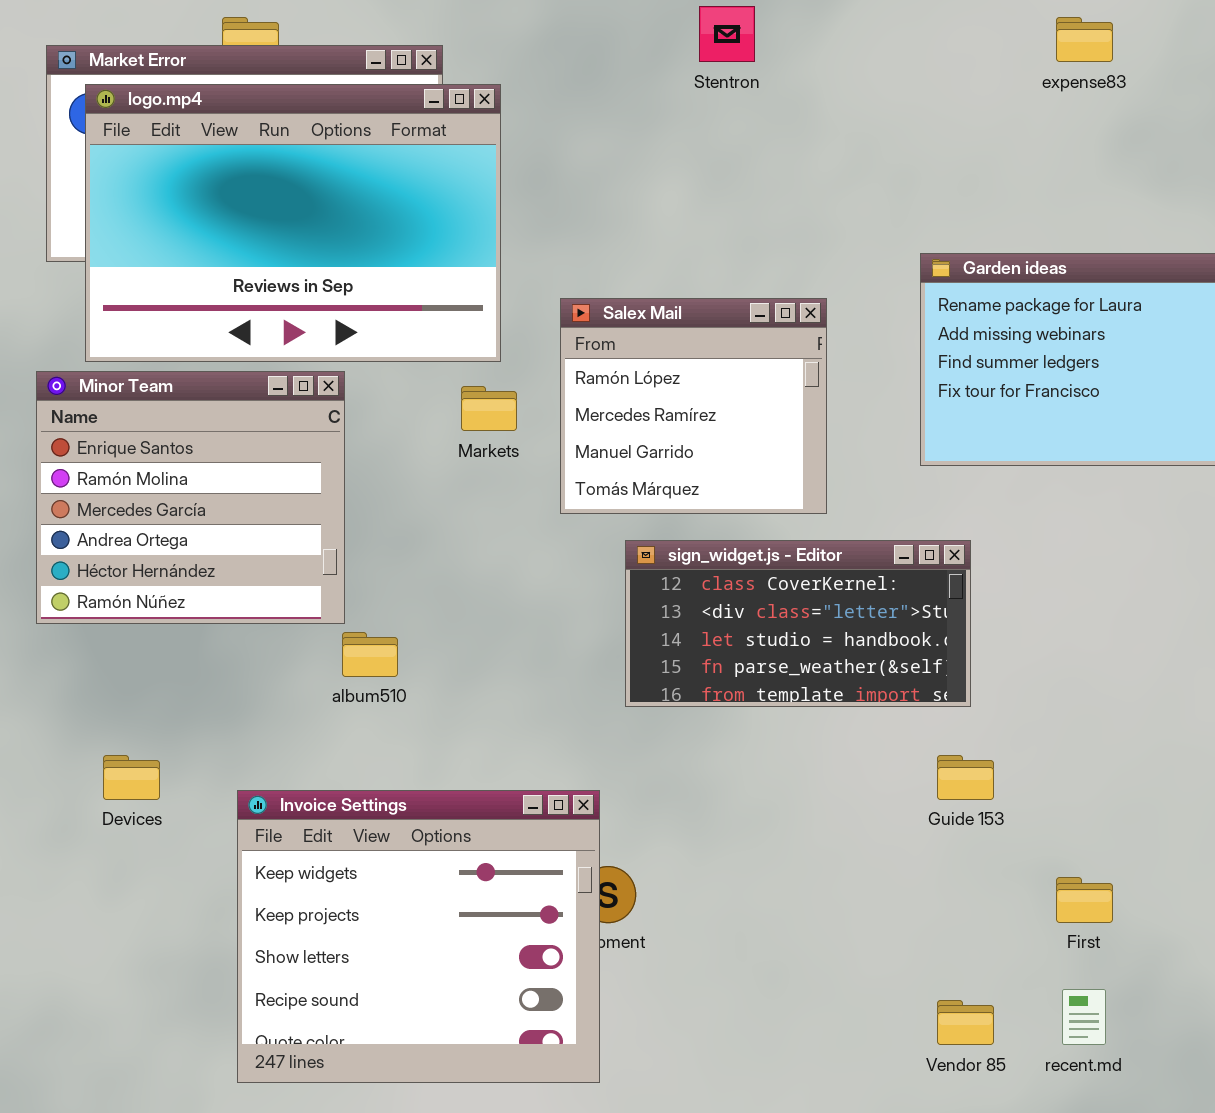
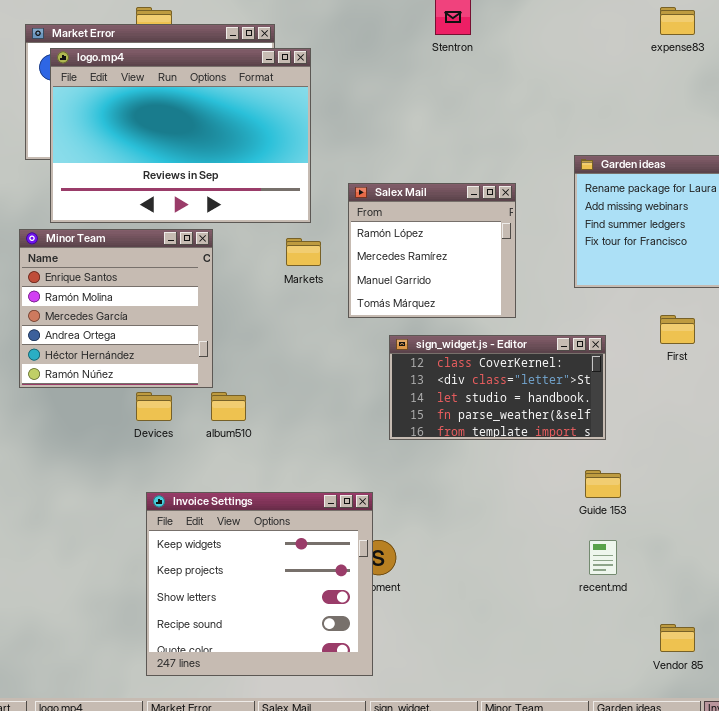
Devices: [103,755,160,800] -> [136,392,172,421], moved
First: [1056,877,1113,923] -> [660,315,695,344], moved
recent.md: [1062,989,1106,1045] -> [589,540,617,575], moved
Vendor 85: [937,1000,994,1045] -> [660,624,695,652], moved

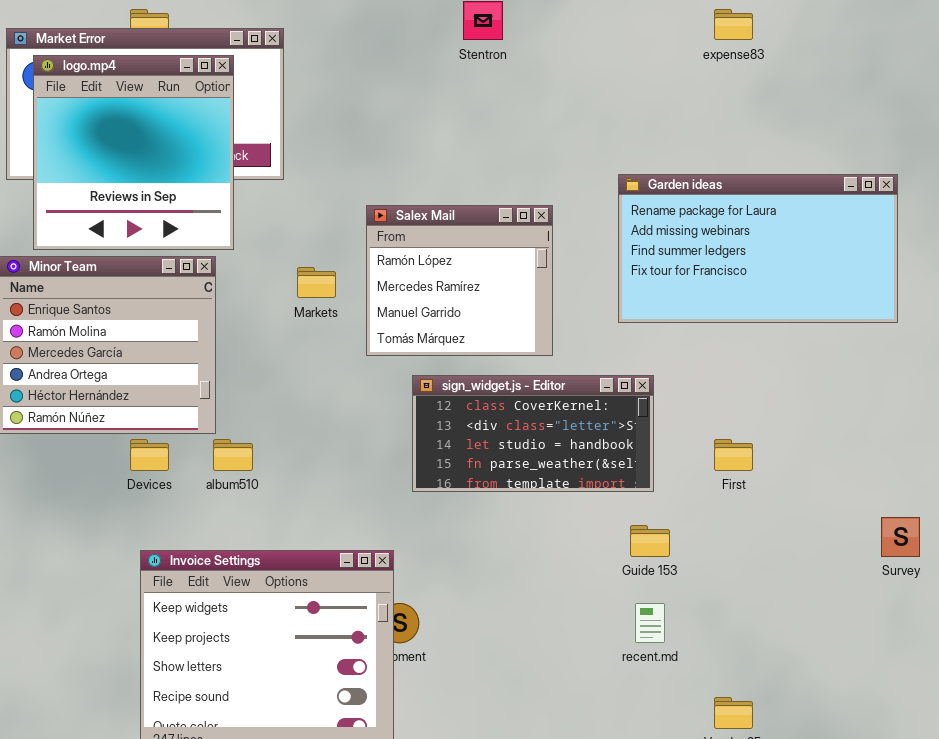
logo.mp4: [50,48,311,223] -> [33,55,234,250], resized
First: [660,315,695,344] -> [714,439,753,471], moved

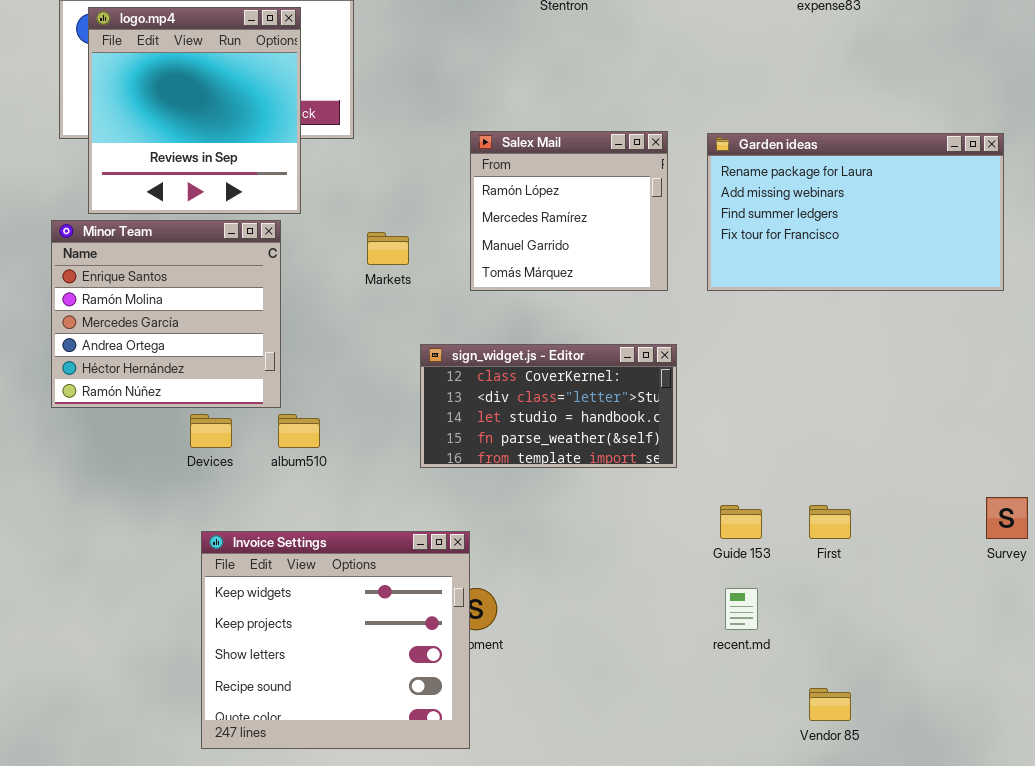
Salex Mail: [366,205,553,356] -> [470,131,668,291], moved
sign_widget.js - Editor: [412,375,654,492] -> [420,344,677,468], moved
First: [714,439,753,471] -> [809,505,851,539], moved

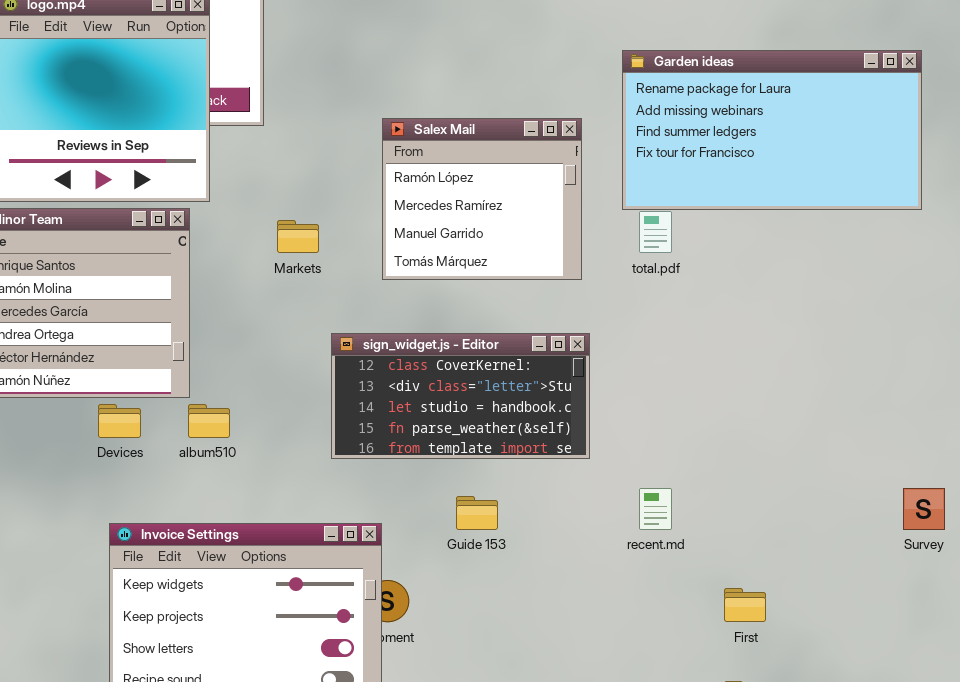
Garden ideas: [707,133,1004,291] -> [622,50,922,210], moved
Guide 153: [720,505,762,539] -> [456,496,498,530], moved
First: [809,505,851,539] -> [724,588,766,622], moved
recent.md: [725,588,758,630] -> [639,488,672,530], moved

